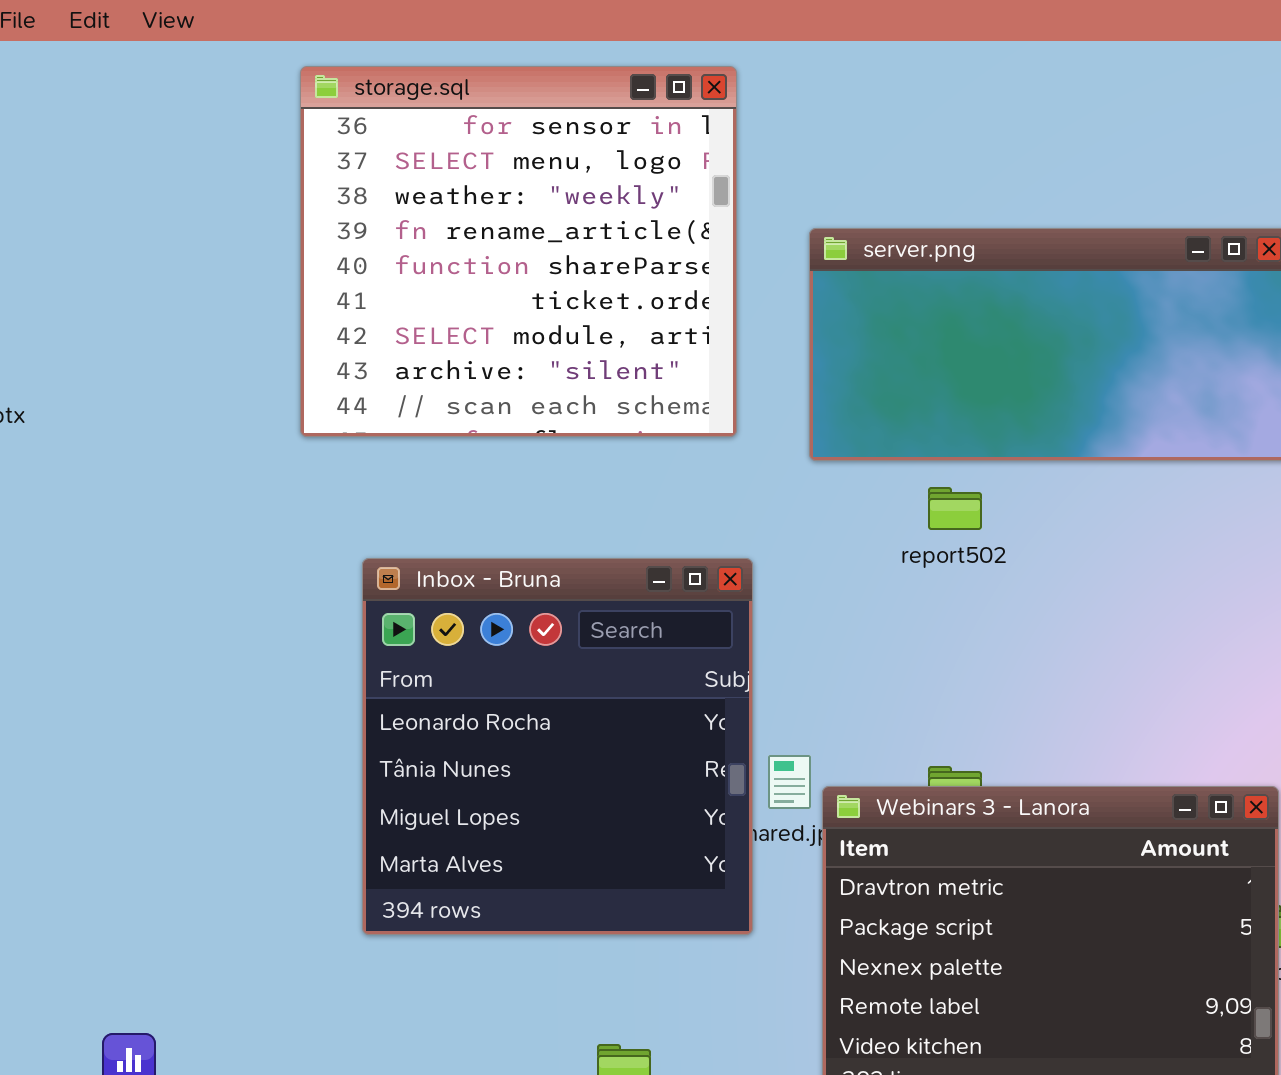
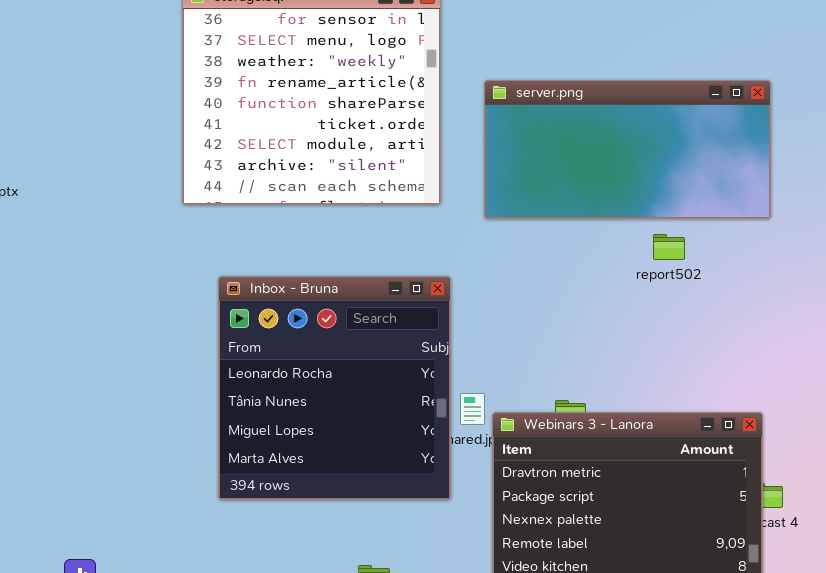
report502: [928,487,982,530] -> [653,234,685,260], moved

